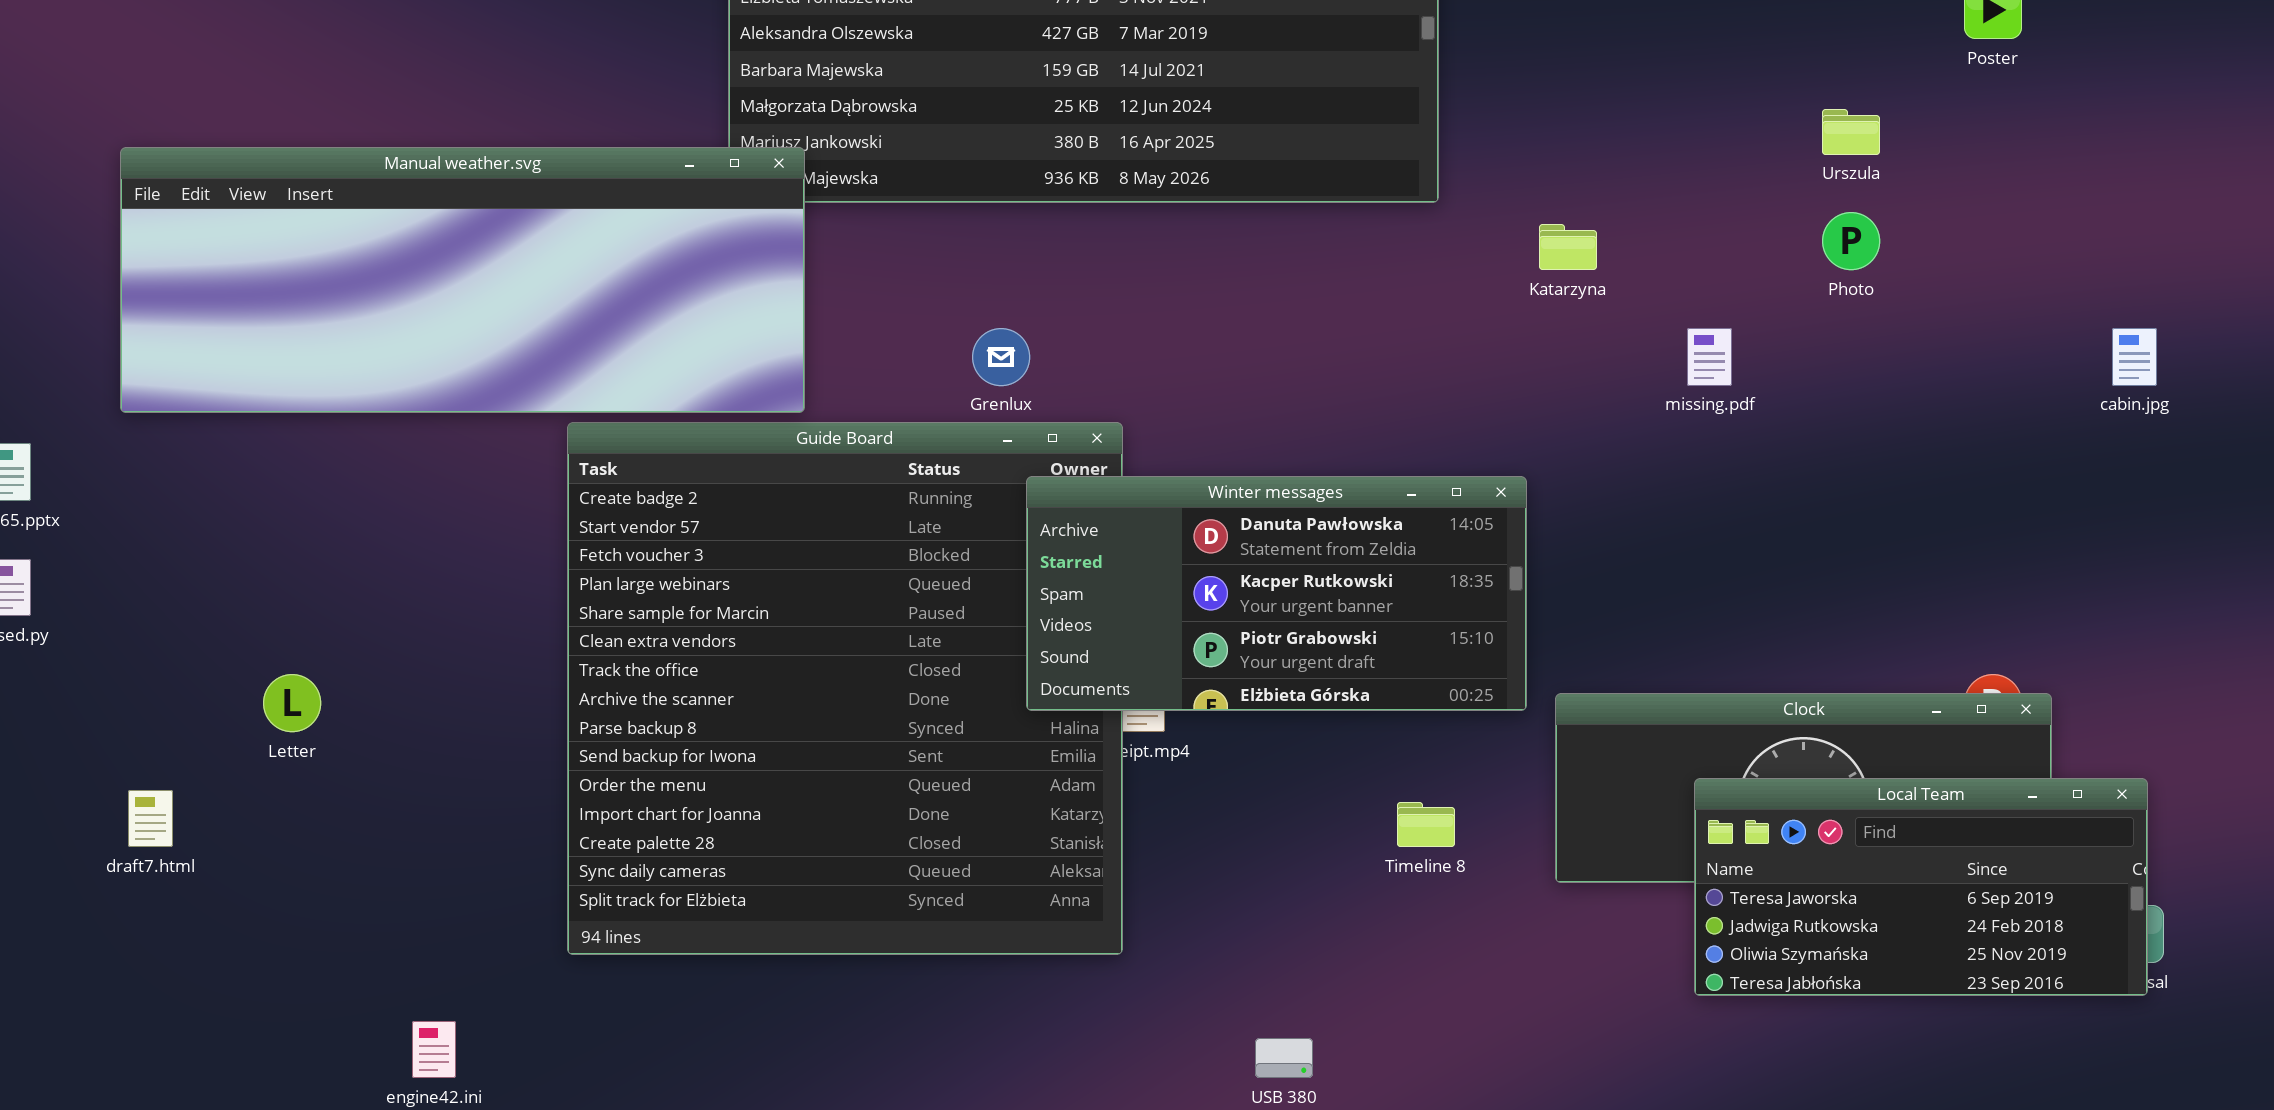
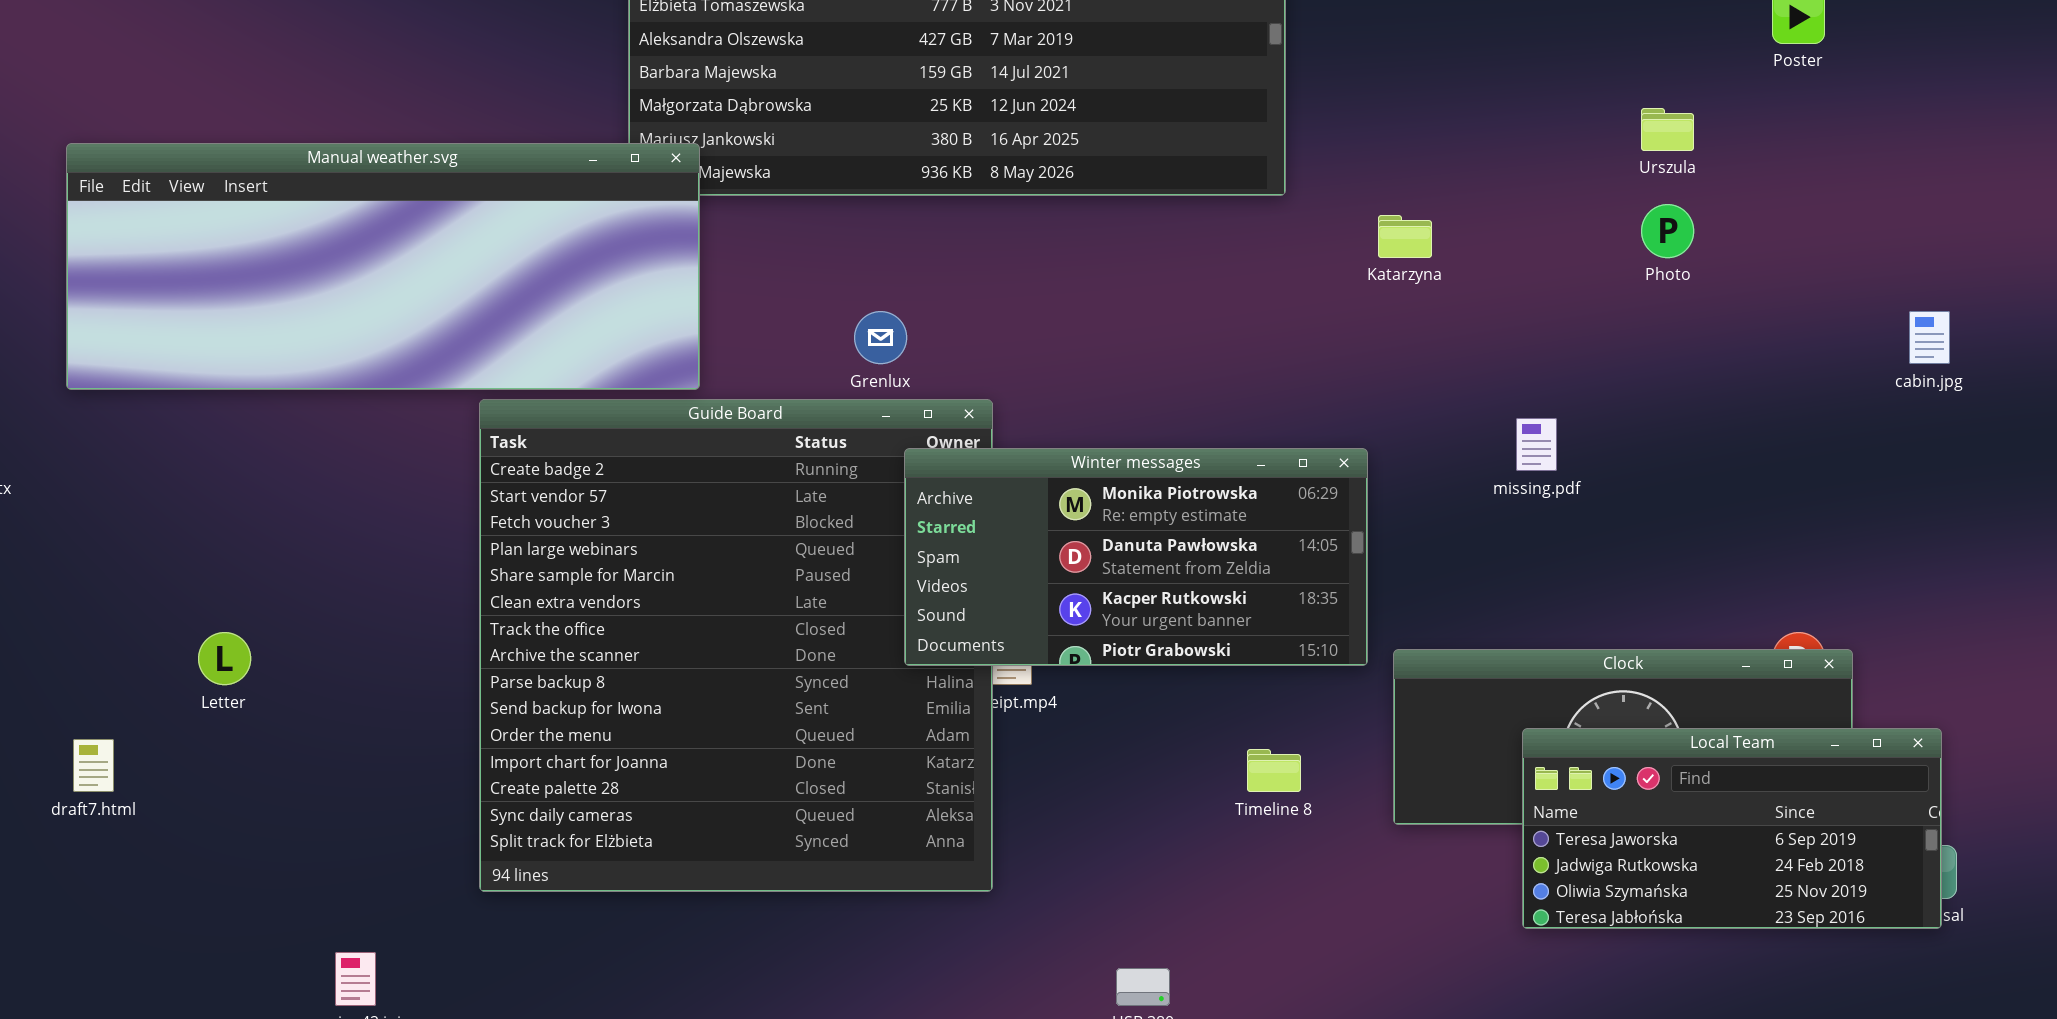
missing.pdf: [1687,328,1732,386] -> [1516,418,1557,471], moved
Winter messages: [1026,476,1527,711] -> [904,448,1368,666], scrolled up 1 row

